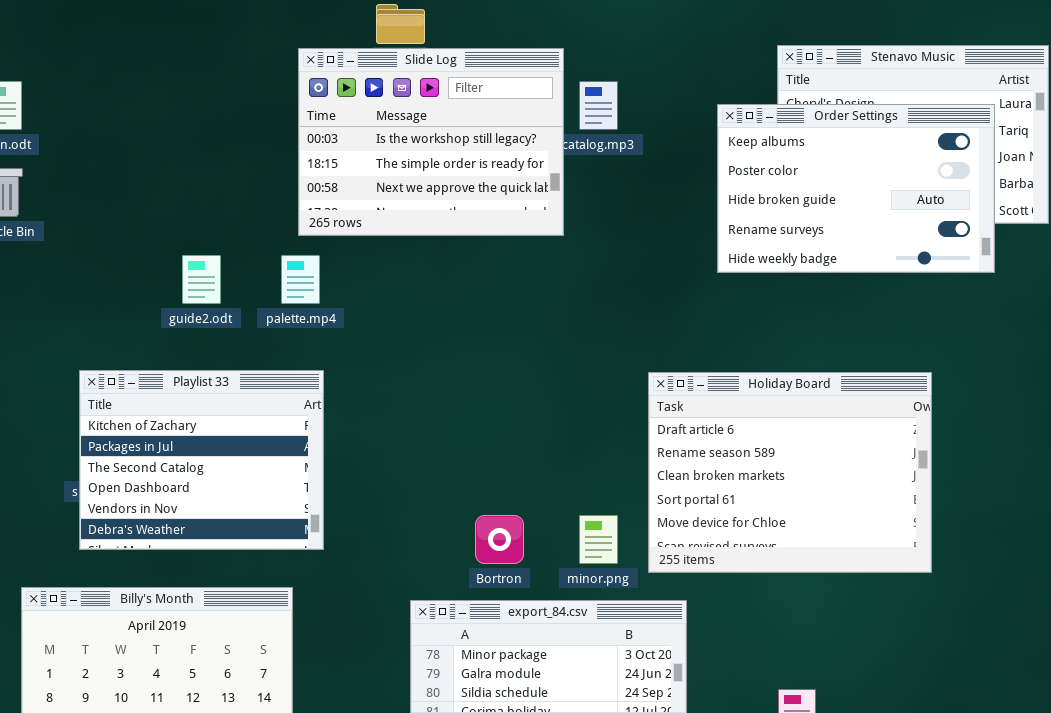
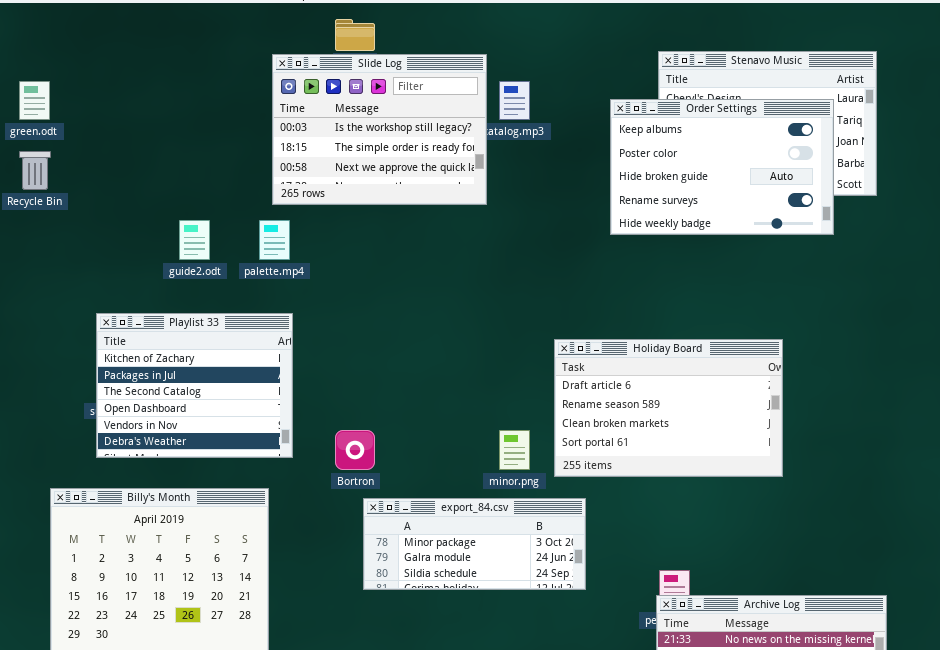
Holiday Board: [648,372,932,573] -> [554,339,783,477], resized
Bortron: [475,515,524,564] -> [335,430,375,470], moved

